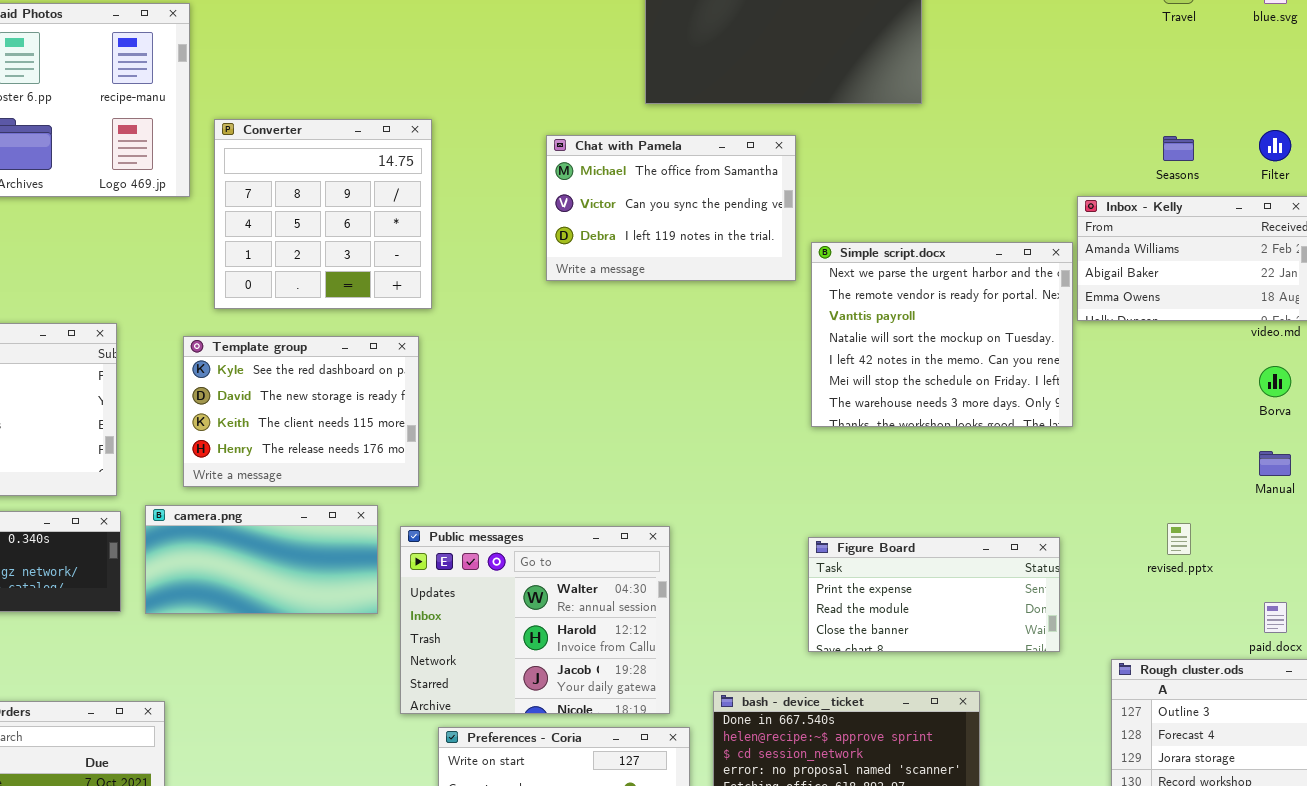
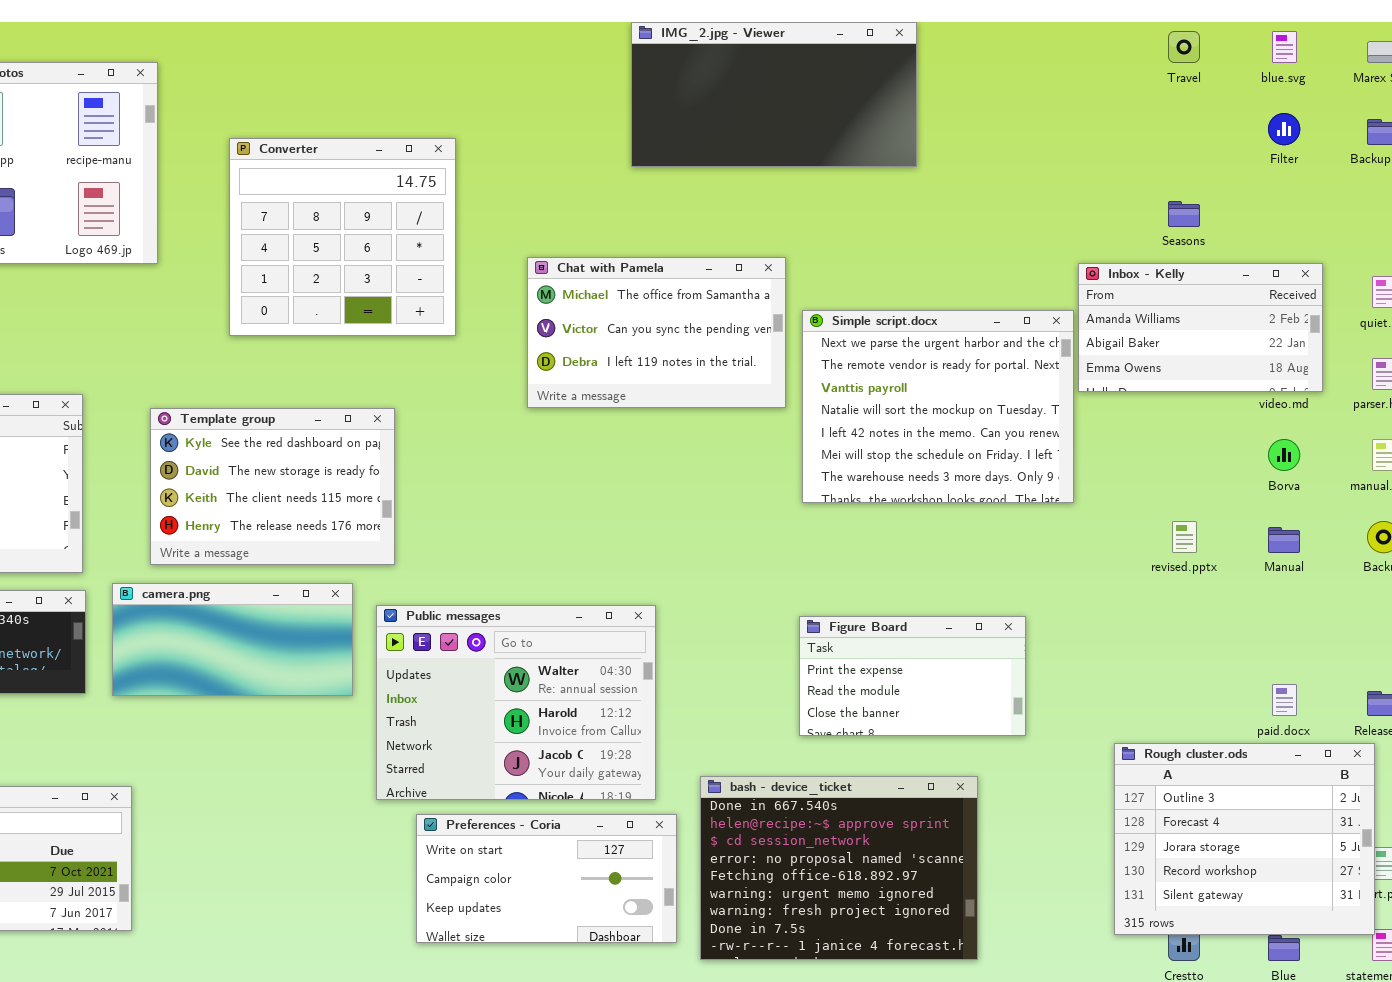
Converter: [214,119,432,309] -> [229,138,456,336], moved
Filter: [1259,130,1291,161] -> [1268,113,1300,145], moved
Chat with Pamela: [546,135,796,281] -> [527,257,786,408], moved
revised.pptx: [1167,523,1191,555] -> [1172,521,1197,553], moved
Figure Board: [808,537,1060,652] -> [799,616,1026,736], resized

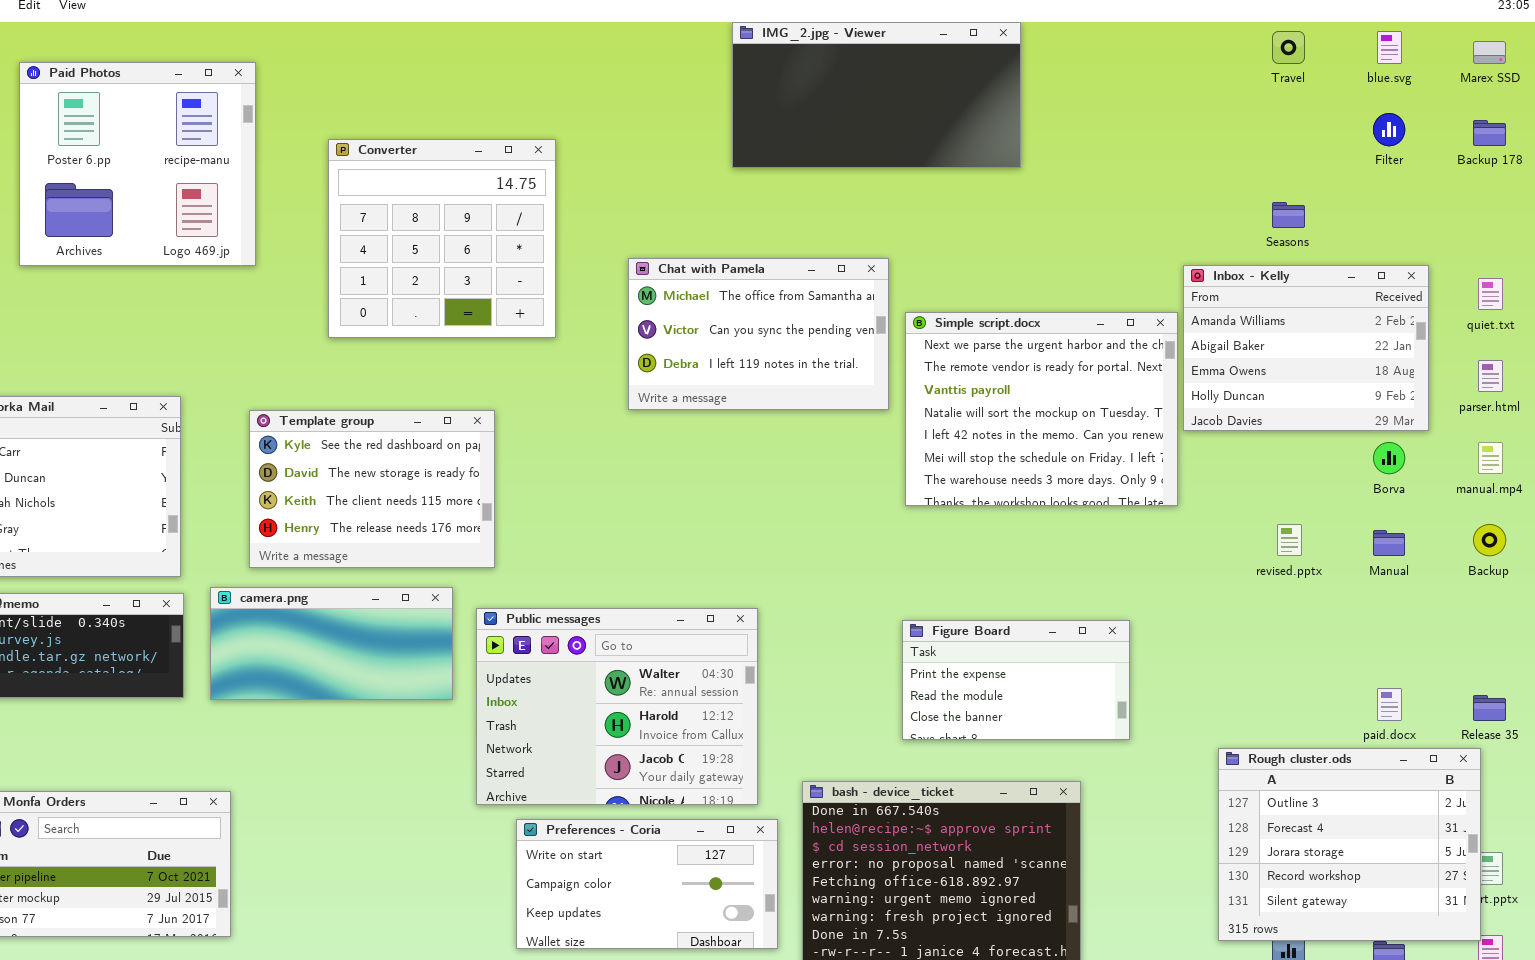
Inbox - Kelly: [1078,263,1323,392] -> [1183,265,1429,431], resized

